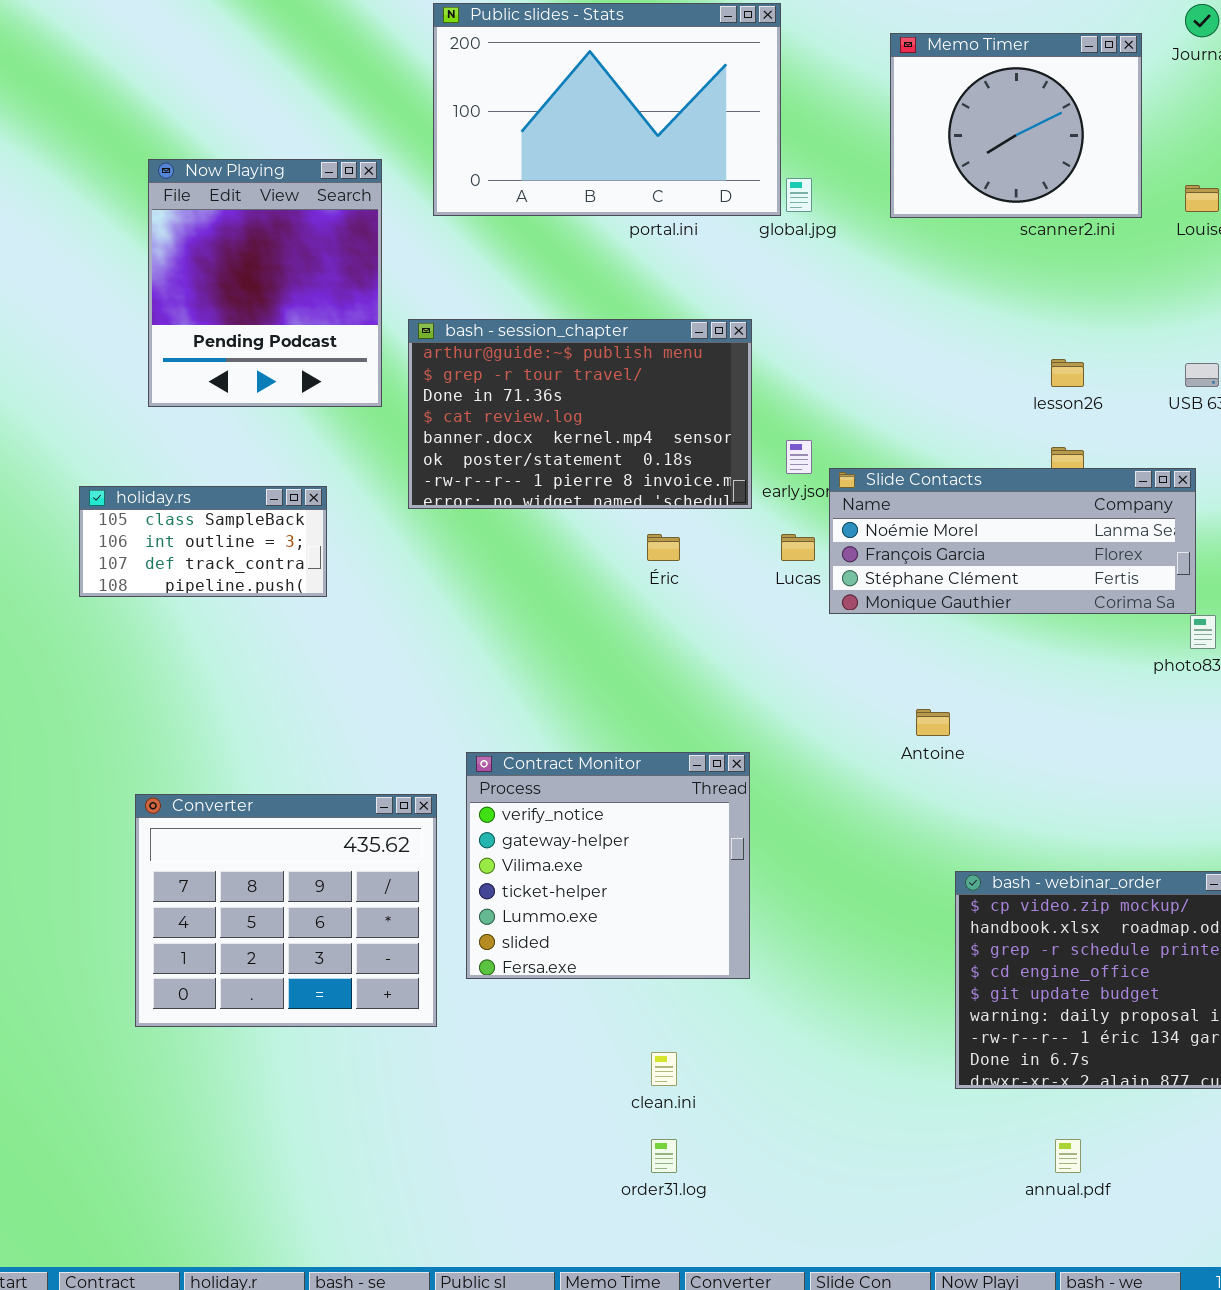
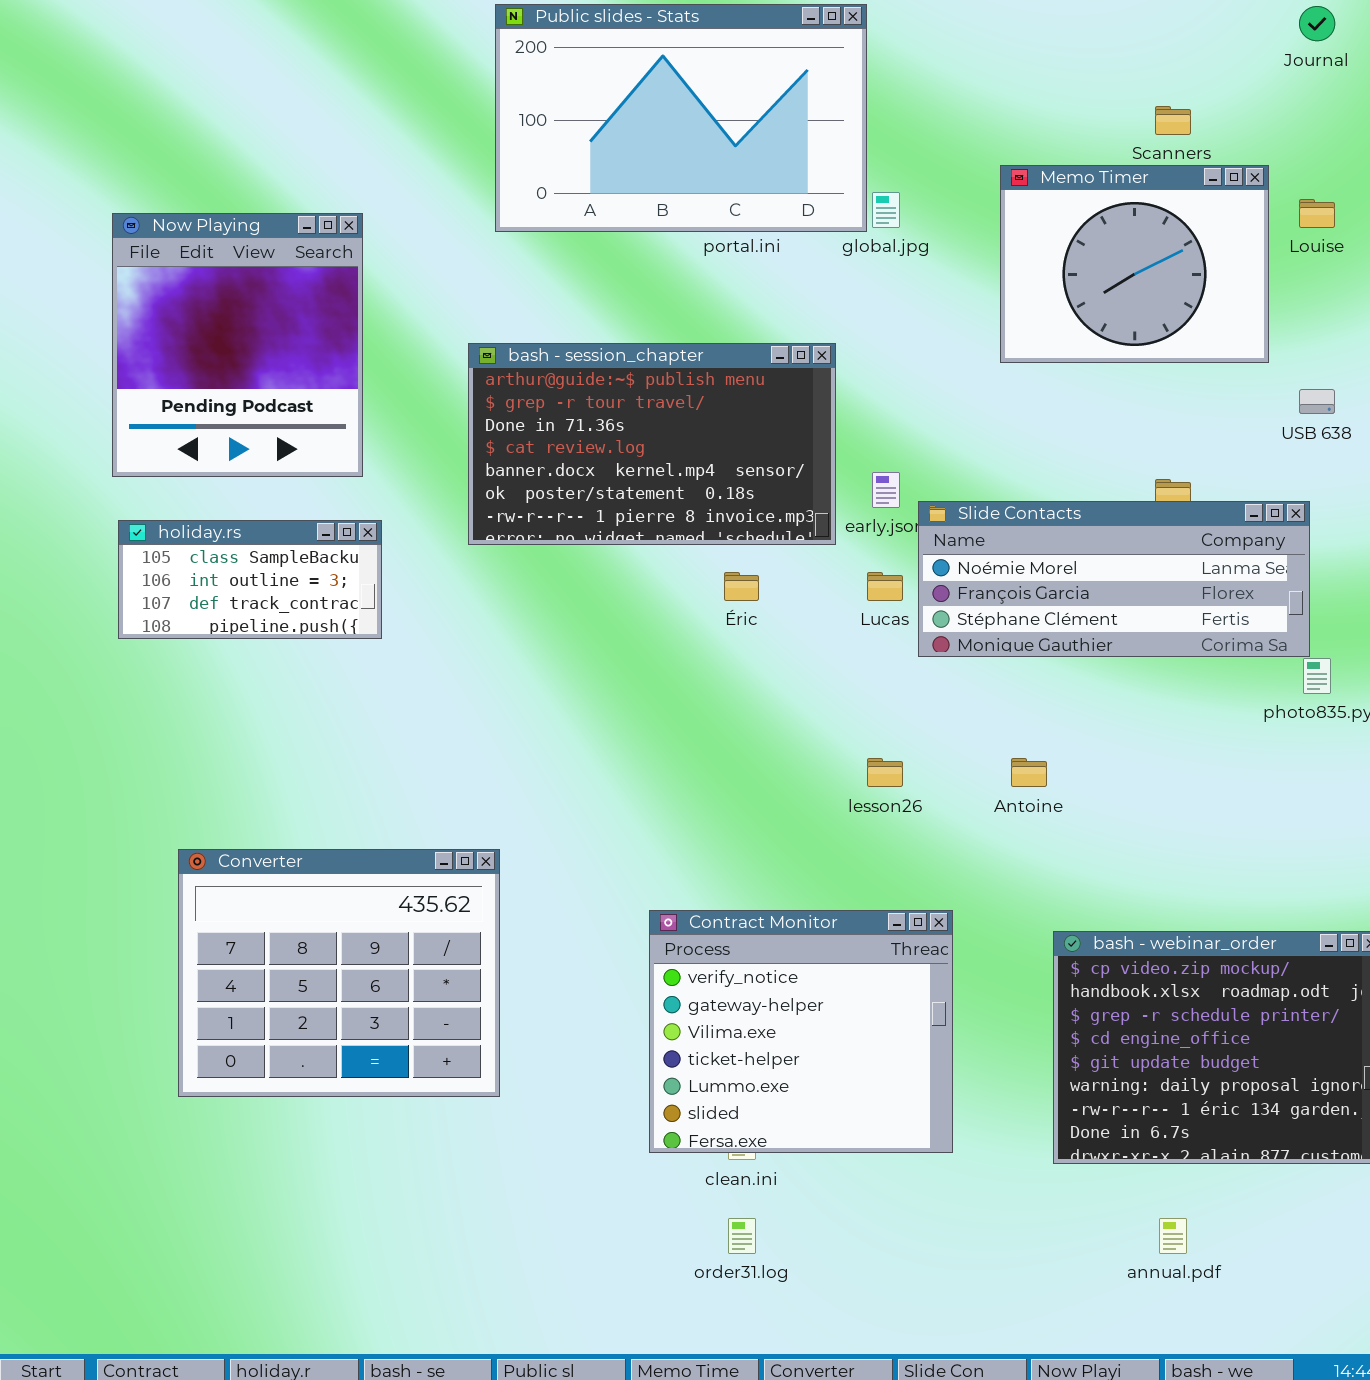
Memo Timer: [890,33,1142,218] -> [1000,165,1269,363], moved
Now Playing: [148,159,382,407] -> [112,213,363,477], moved
lesson26: [1051,359,1084,387] -> [867,758,903,787], moved
Contract Monitor: [466,752,750,979] -> [649,910,953,1153], moved

